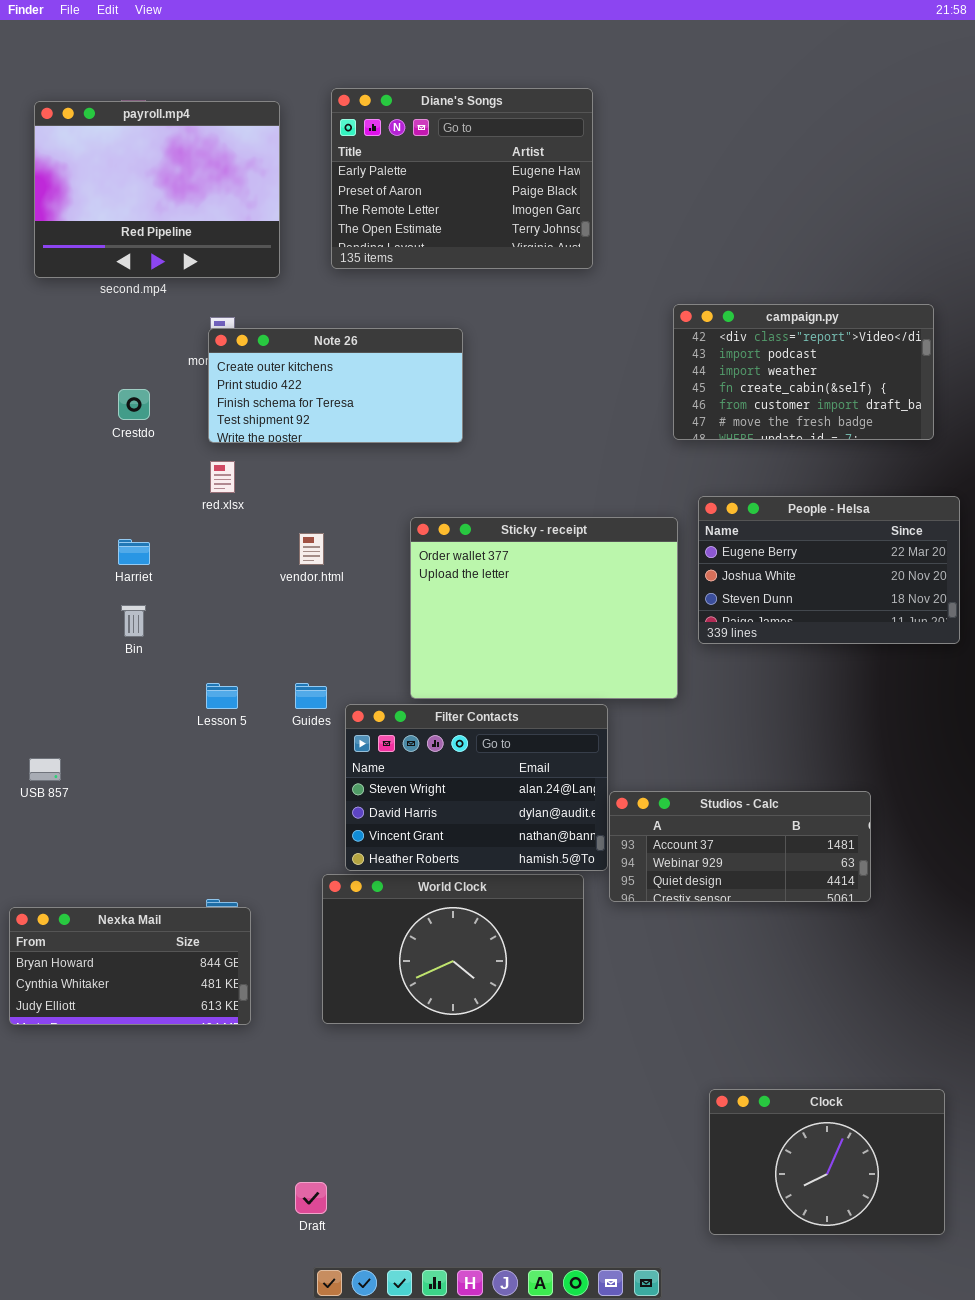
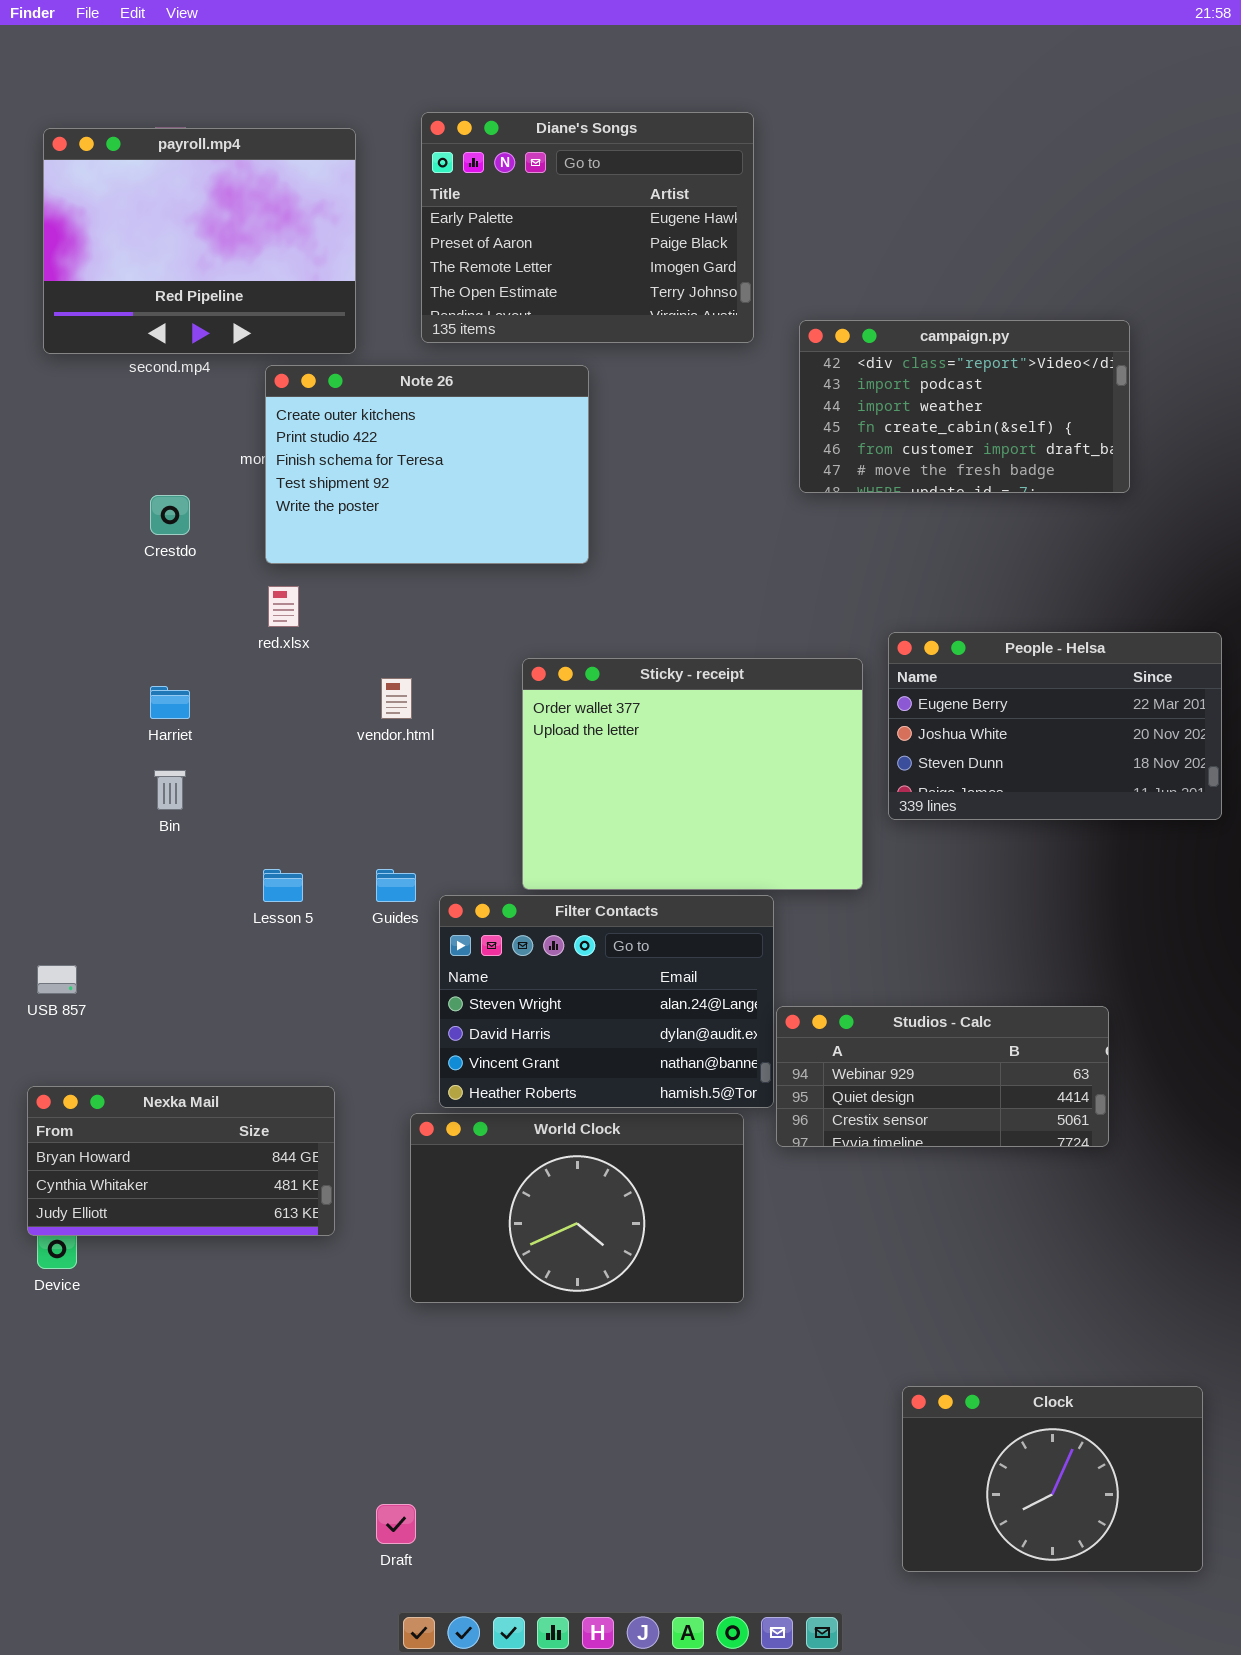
campaign.py: [673,304,934,440] -> [799,320,1130,493], moved
Note 26: [208,328,463,443] -> [265,365,589,564], resized
Studios - Calc: [609,791,871,902] -> [776,1006,1109,1147], scrolled down 1 row
Nexka Mail: [9,907,251,1025] -> [27,1086,335,1236], moved

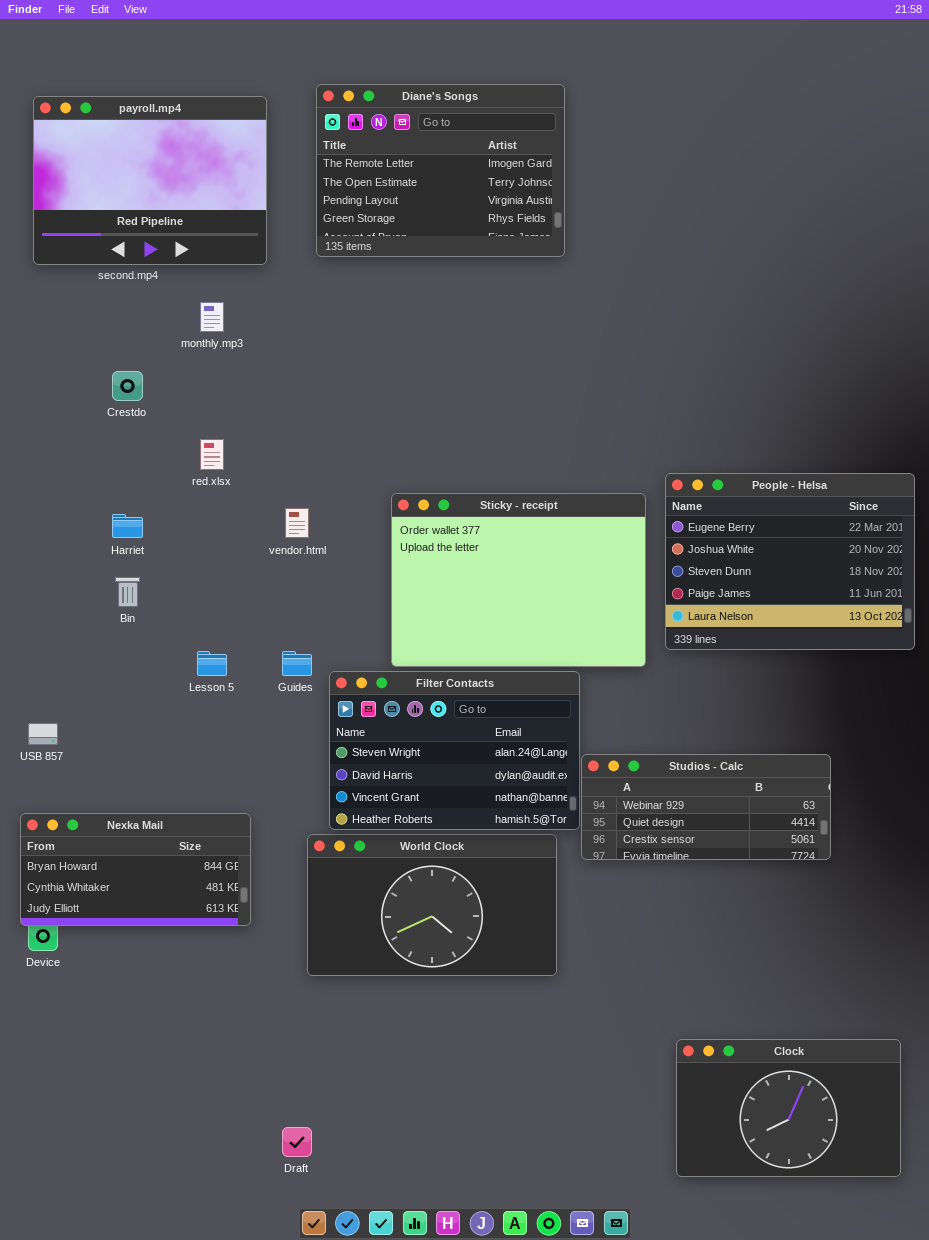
Diane's Songs: [421,112,754,343] -> [316,84,565,257], scrolled down 2 rows
campaign.py: [799,320,1130,493] -> none, closed
Note 26: [265,365,589,564] -> none, closed
People - Helsa: [888,632,1222,820] -> [665,473,915,650], resized

